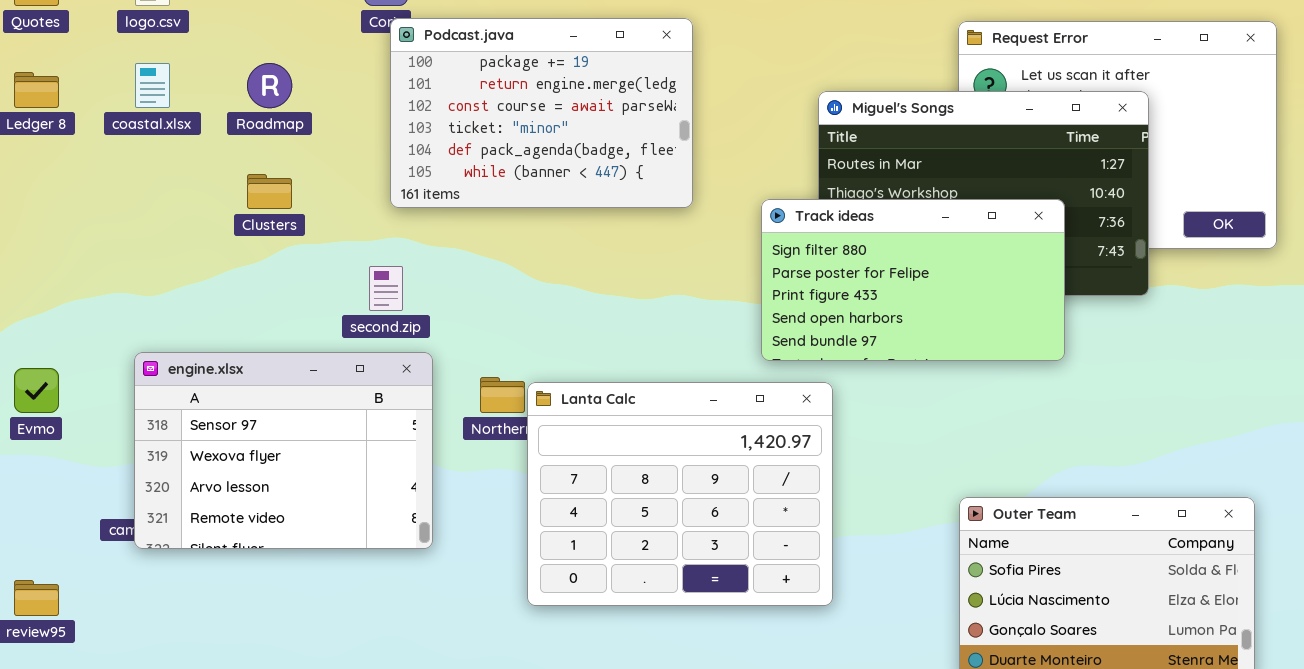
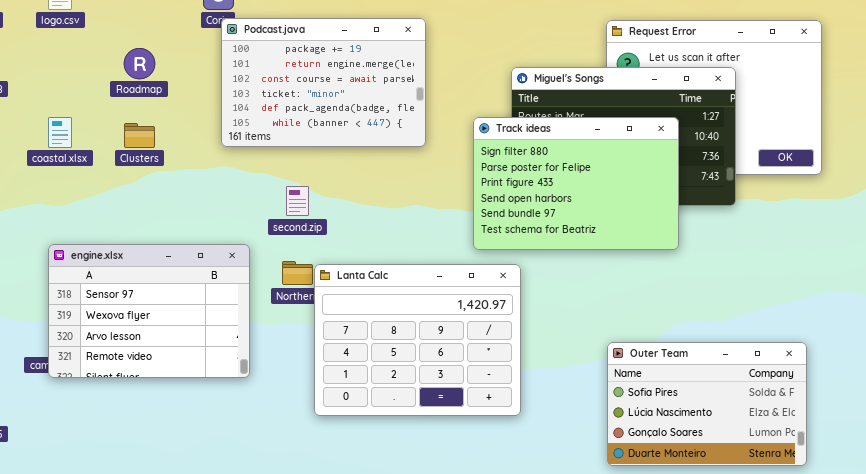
coastal.xlsx: [135,63,170,108] -> [48,117,72,148], moved
Track ideas: [761,199,1065,361] -> [473,117,679,250], resized
second.zip: [369,266,403,311] -> [286,186,309,216], moved

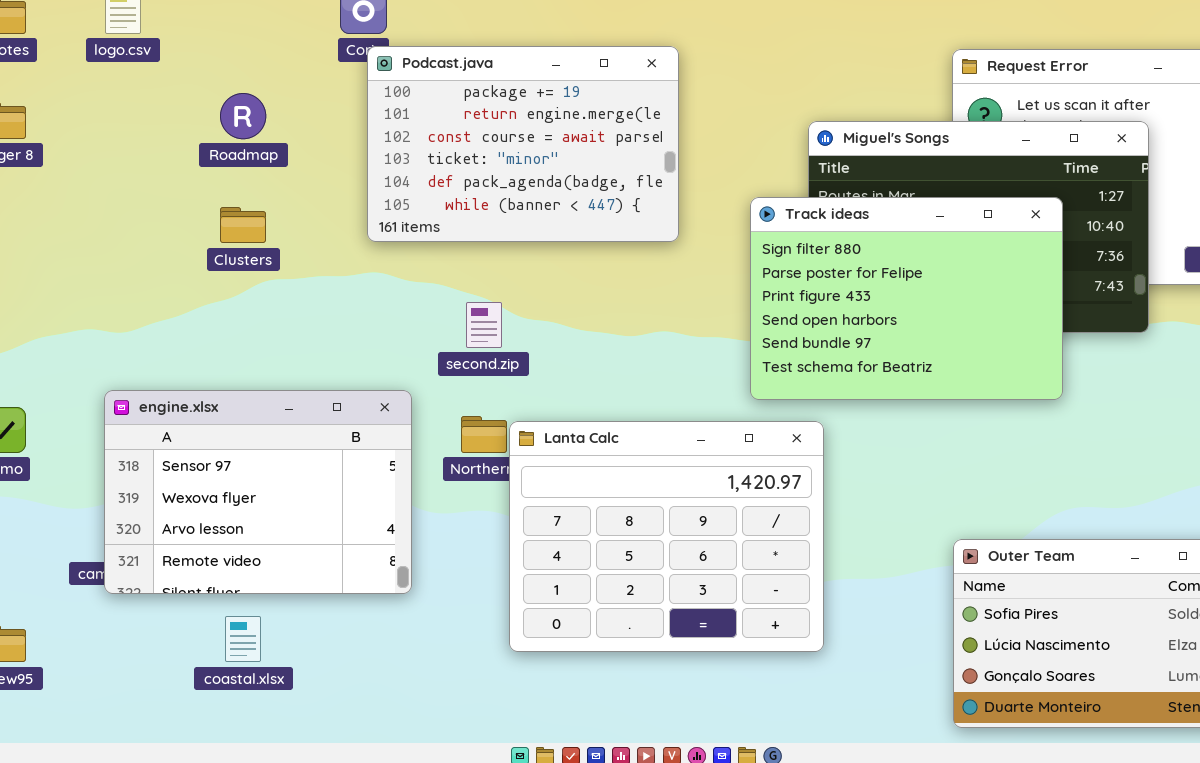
coastal.xlsx: [48,117,72,148] -> [225,616,261,662], moved

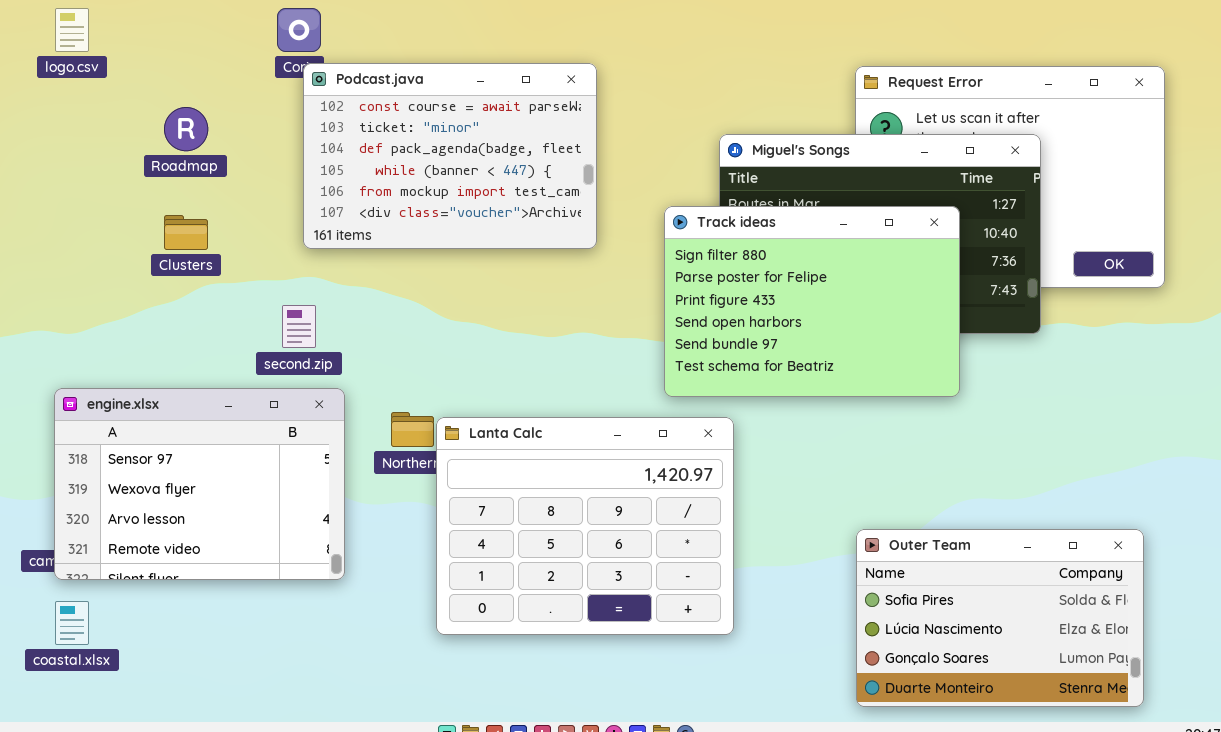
Podcast.java: [367,46,679,242] -> [303,63,597,249], scrolled down 2 rows
second.zip: [466,302,502,348] -> [282,305,316,348], moved
coastal.xlsx: [225,616,261,662] -> [55,601,89,645], moved

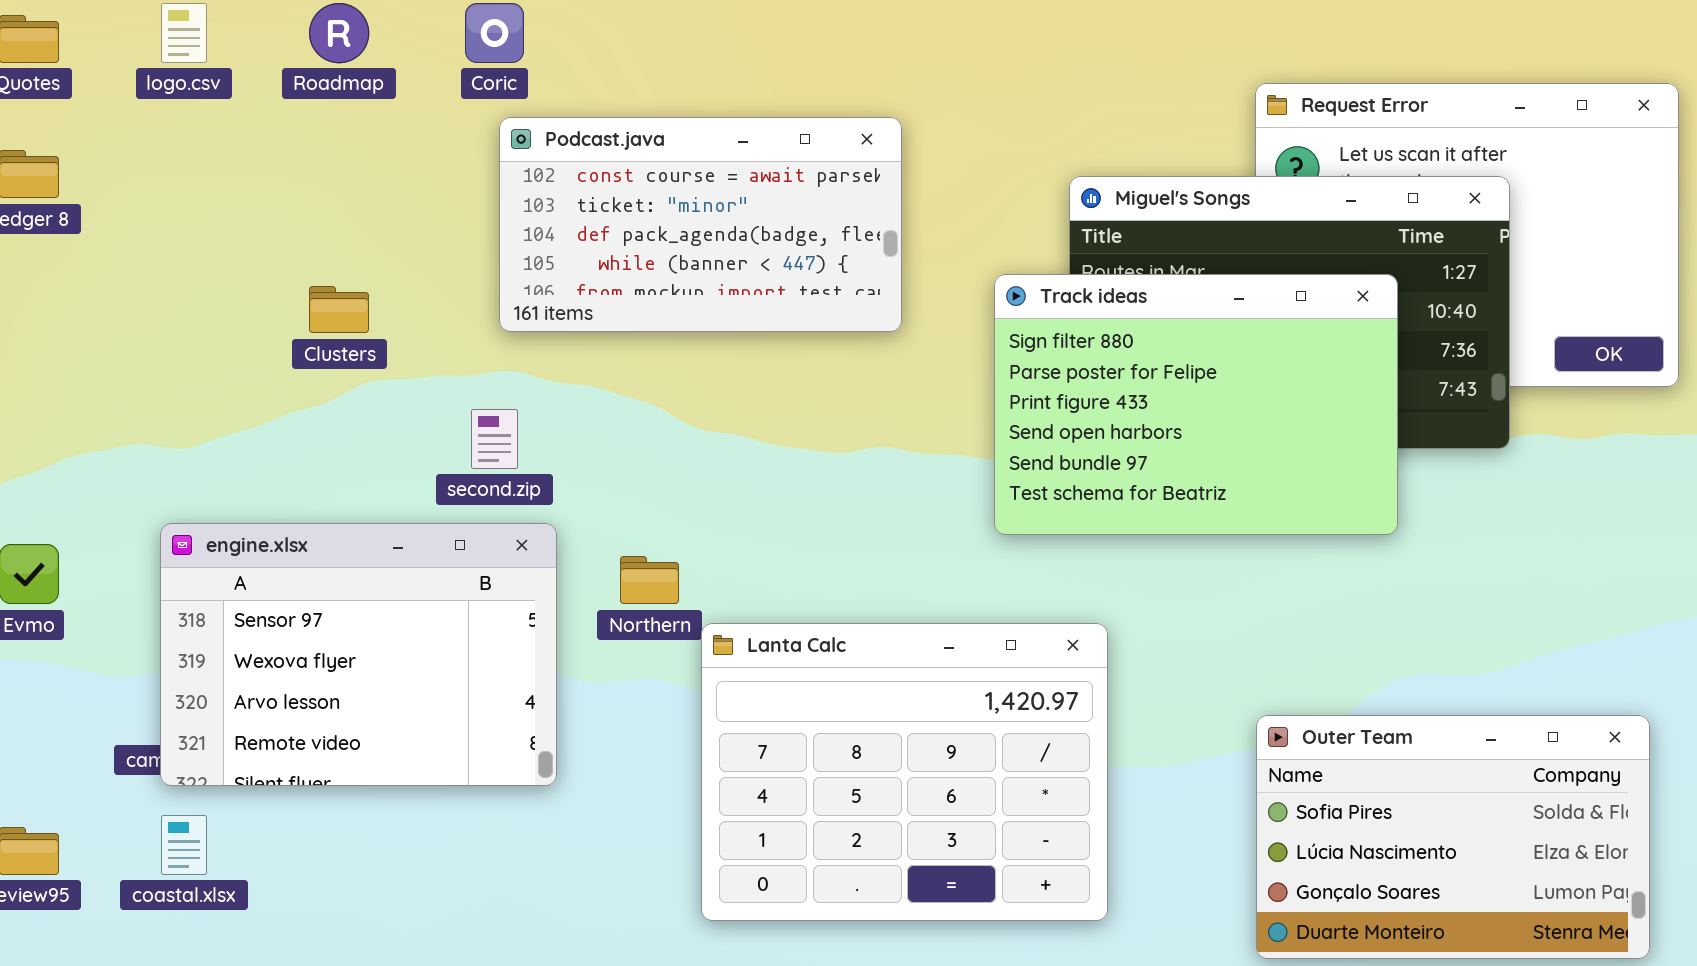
Podcast.java: [303,63,597,249] -> [499,117,902,332], resized
Roadmap: [164,107,208,151] -> [309,3,369,63], moved
Lanta Calc: [436,417,734,635] -> [701,623,1108,921], moved

